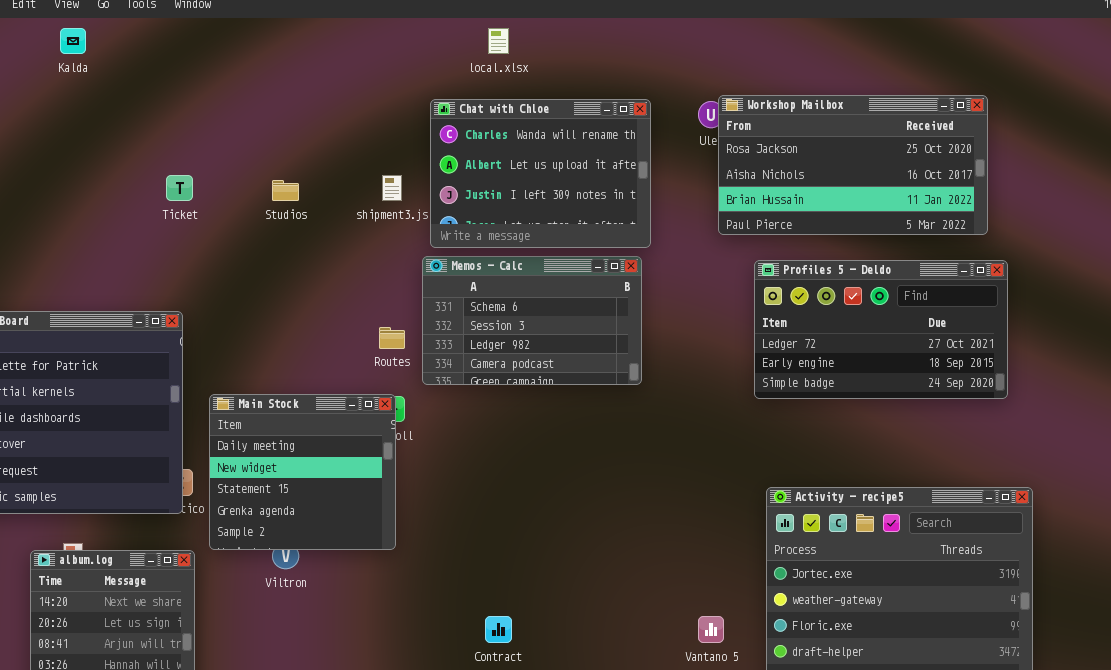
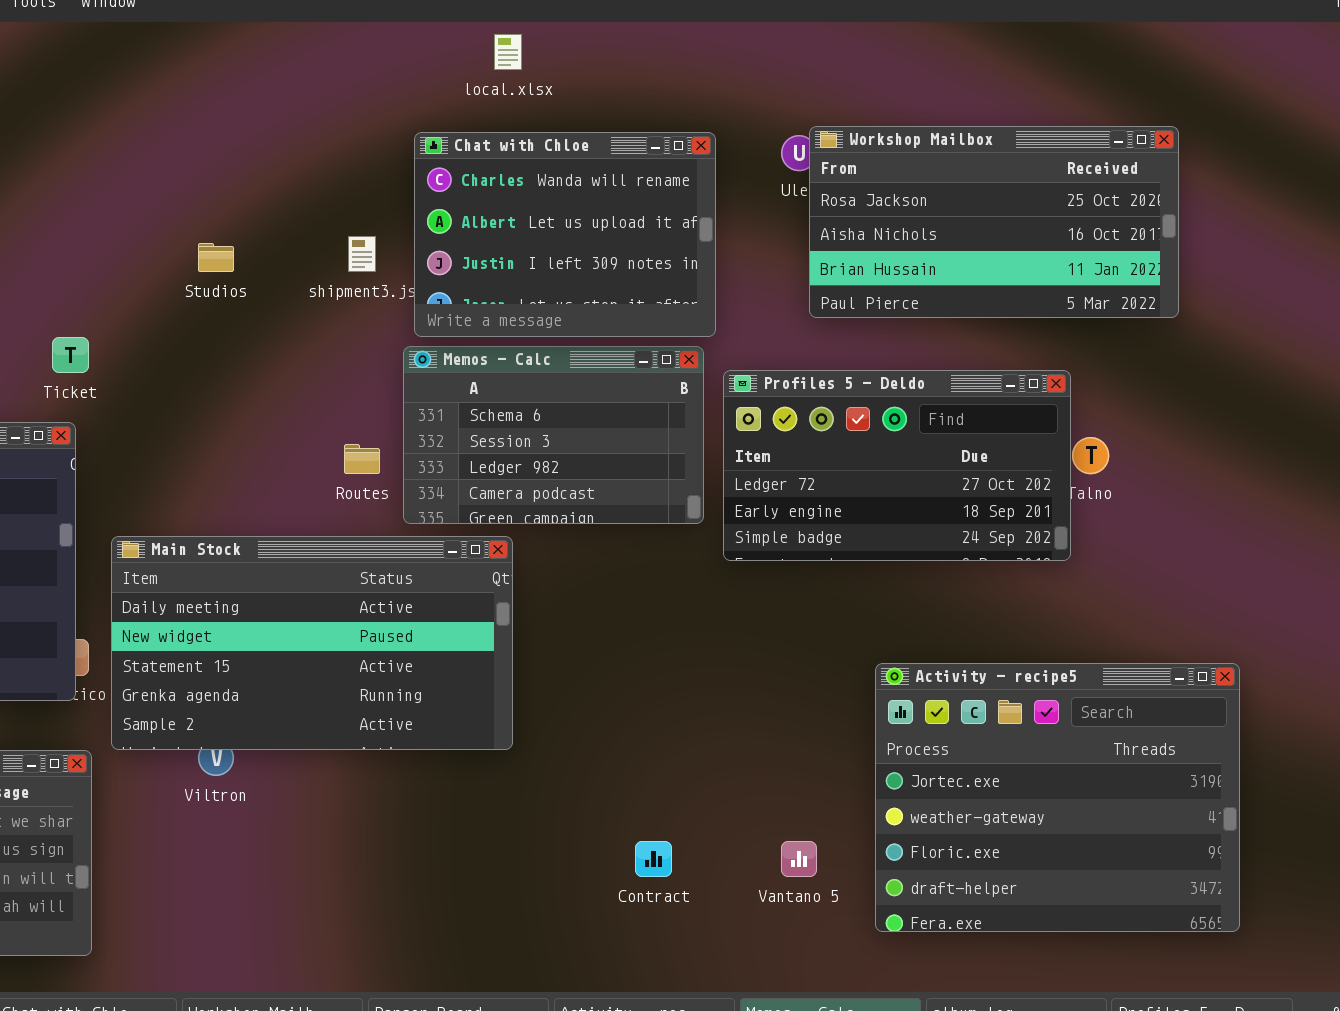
Ticket: [166,175,193,201] -> [52,337,89,373], moved
Profiles 5 - Deldo: [754,260,1008,399] -> [723,370,1071,561], moved
Main Stock: [209,394,396,550] -> [111,536,513,750], resized
Contract: [485,616,512,643] -> [635,841,672,877], moved

